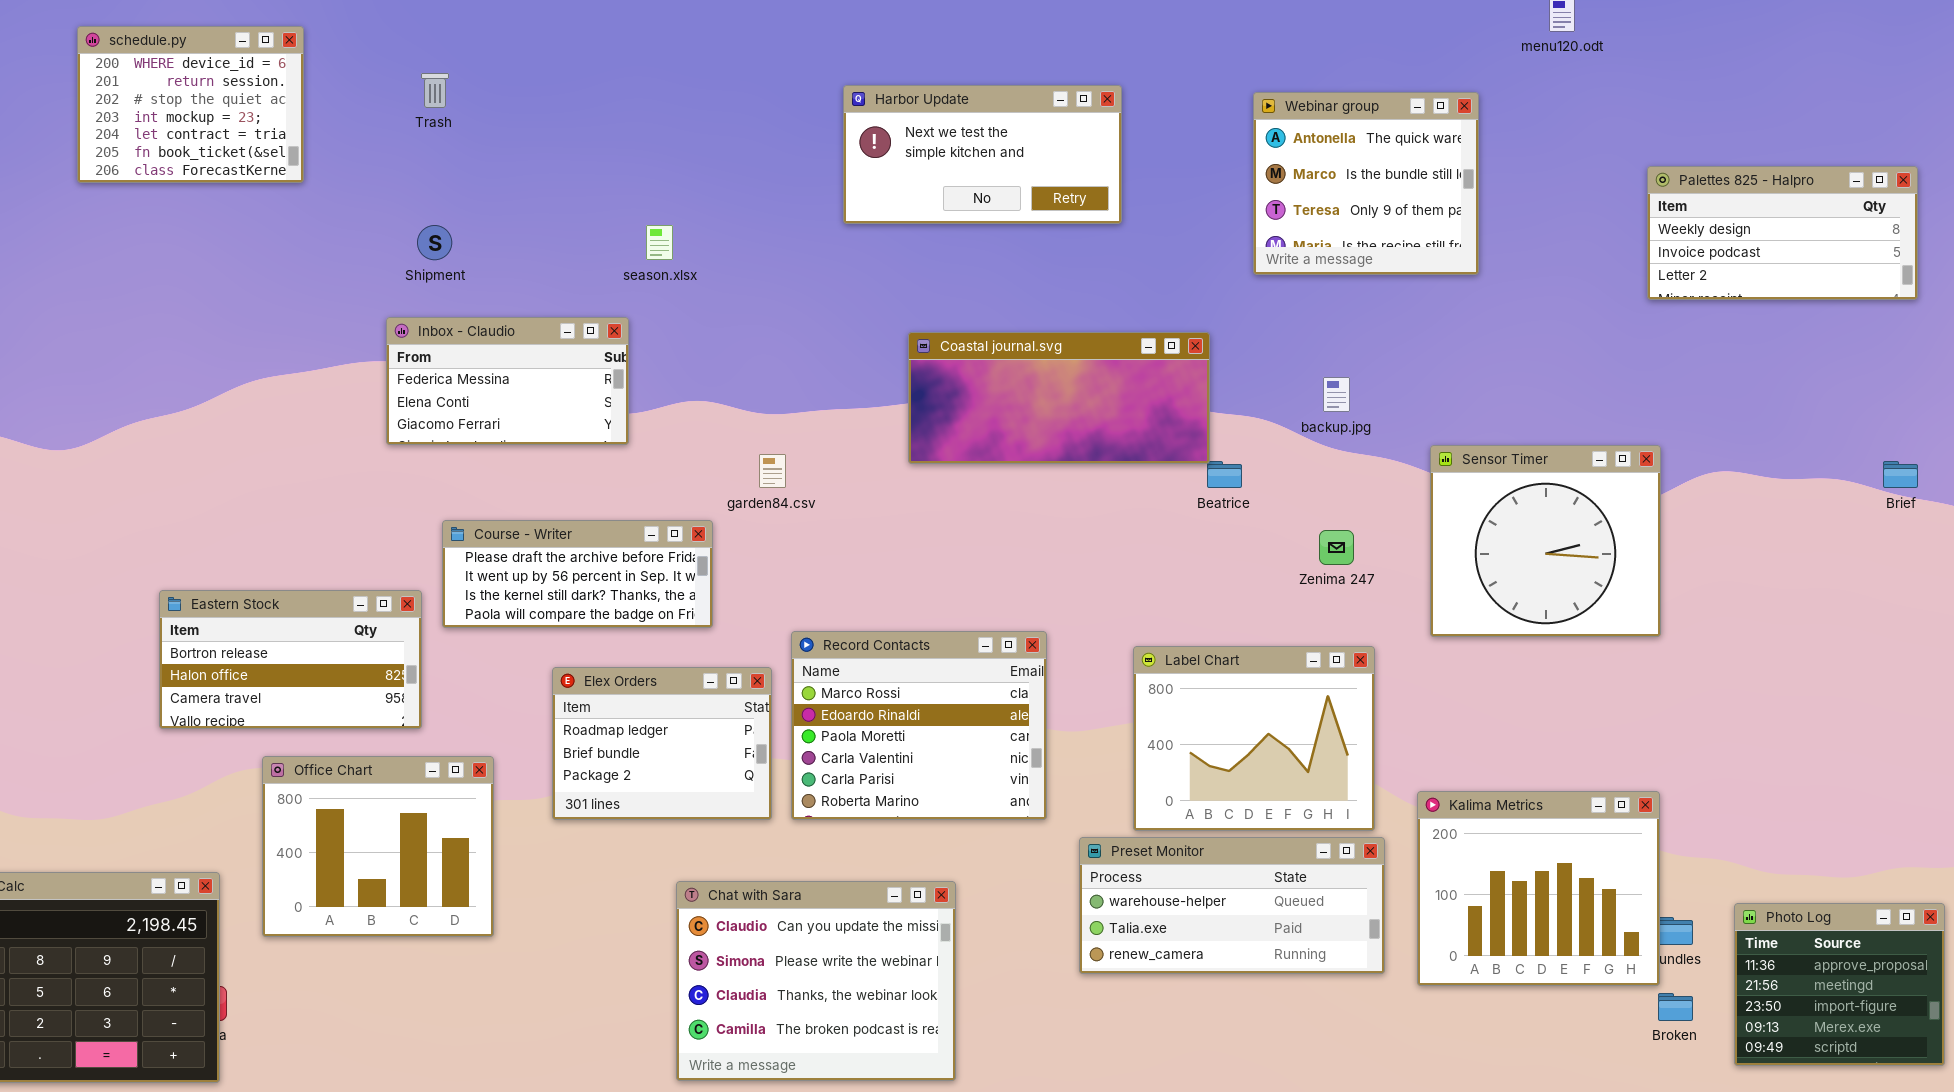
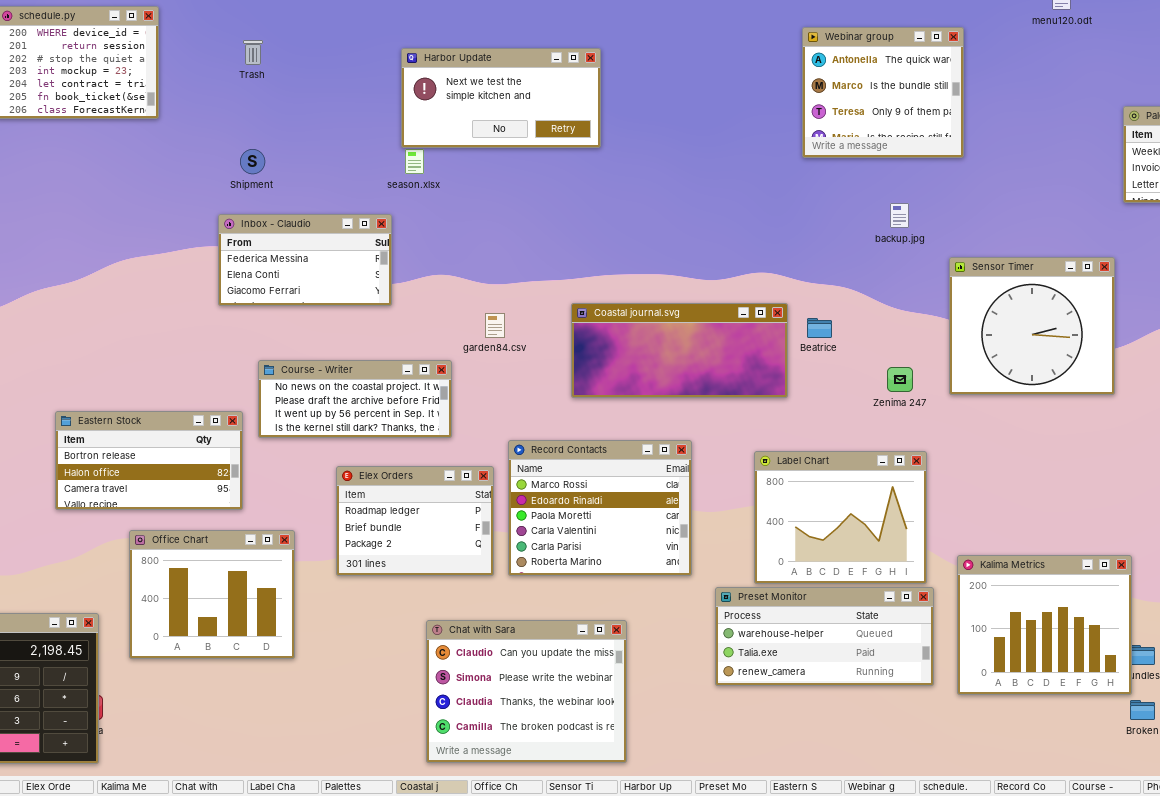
Harbor Update: [843,85,1122,224] -> [401,48,601,148], moved
Webinar group: [1253,92,1479,275] -> [802,27,964,158], moved
Coastal journal.svg: [908,332,1210,464] -> [571,303,788,398], moved
backup.jpg: [1323,377,1350,412] -> [890,203,909,228], moved
Sensor Timer: [1430,445,1661,637] -> [949,257,1115,395], moved
Course - Writer: [442,520,713,628] -> [258,360,452,438], scrolled up 1 row

